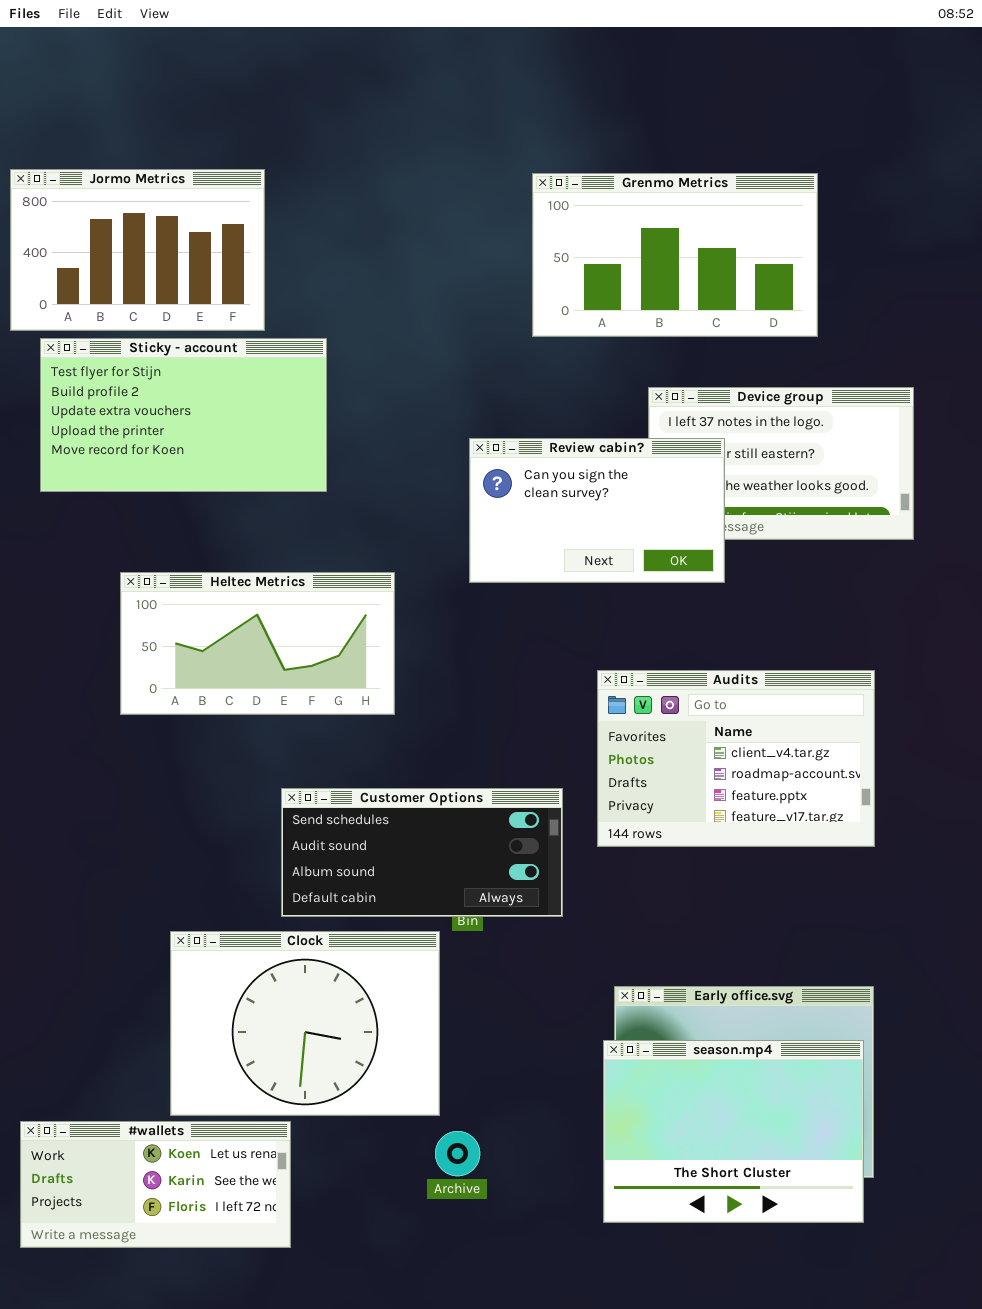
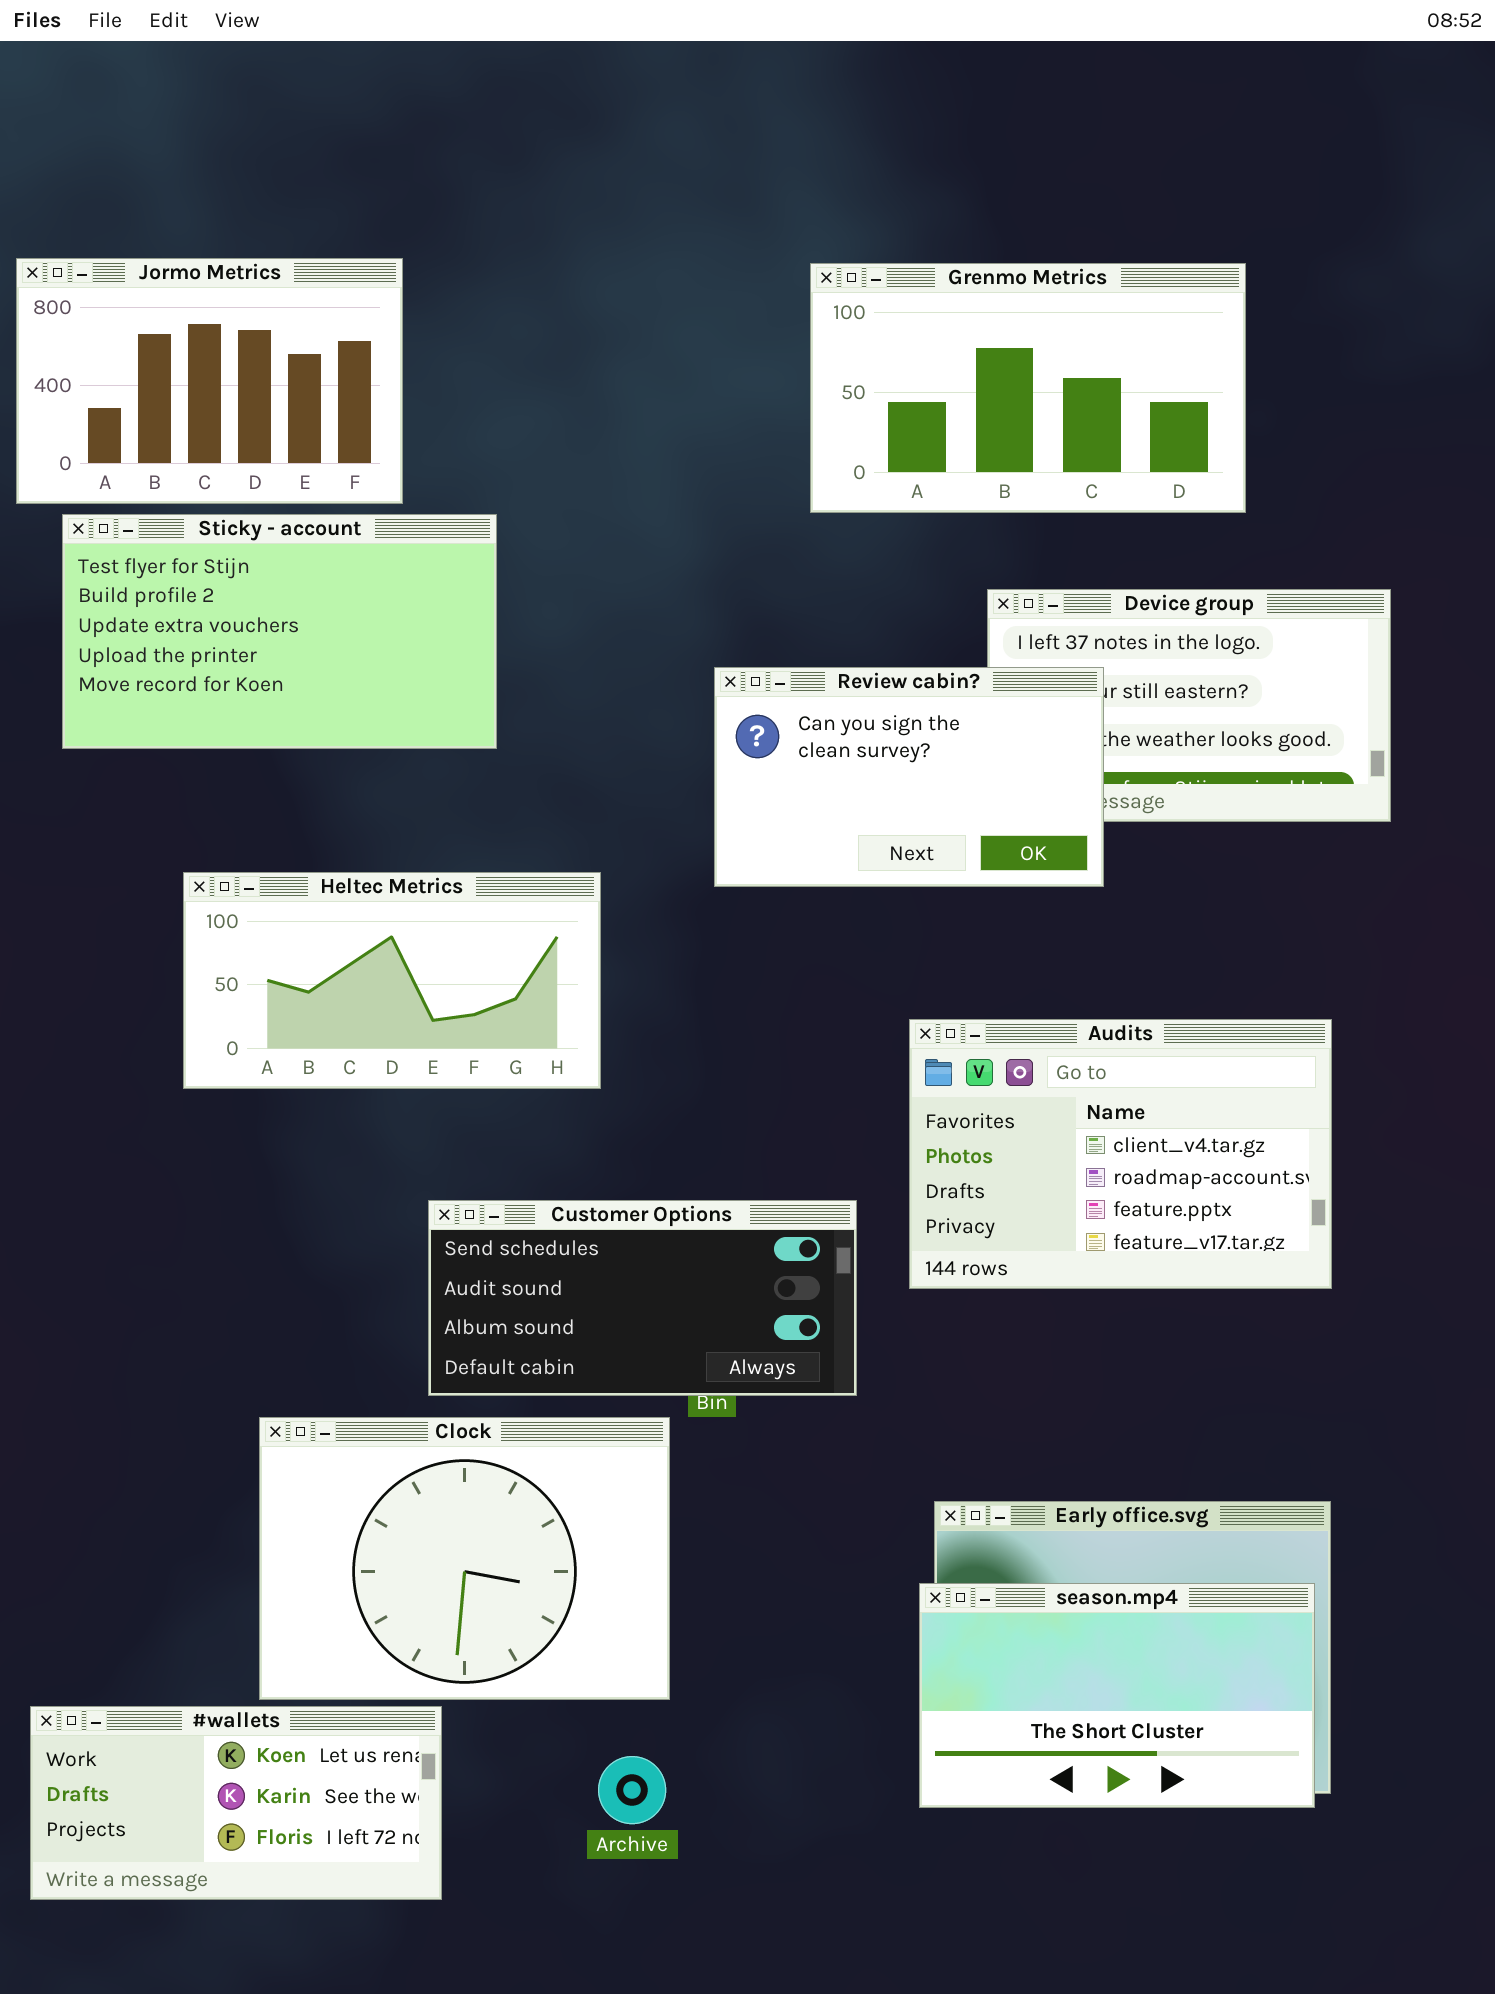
season.mp4: [603,1040,864,1223] -> [919,1583,1315,1808], resized
Archive: [435,1131,480,1176] -> [598,1756,666,1824], moved

